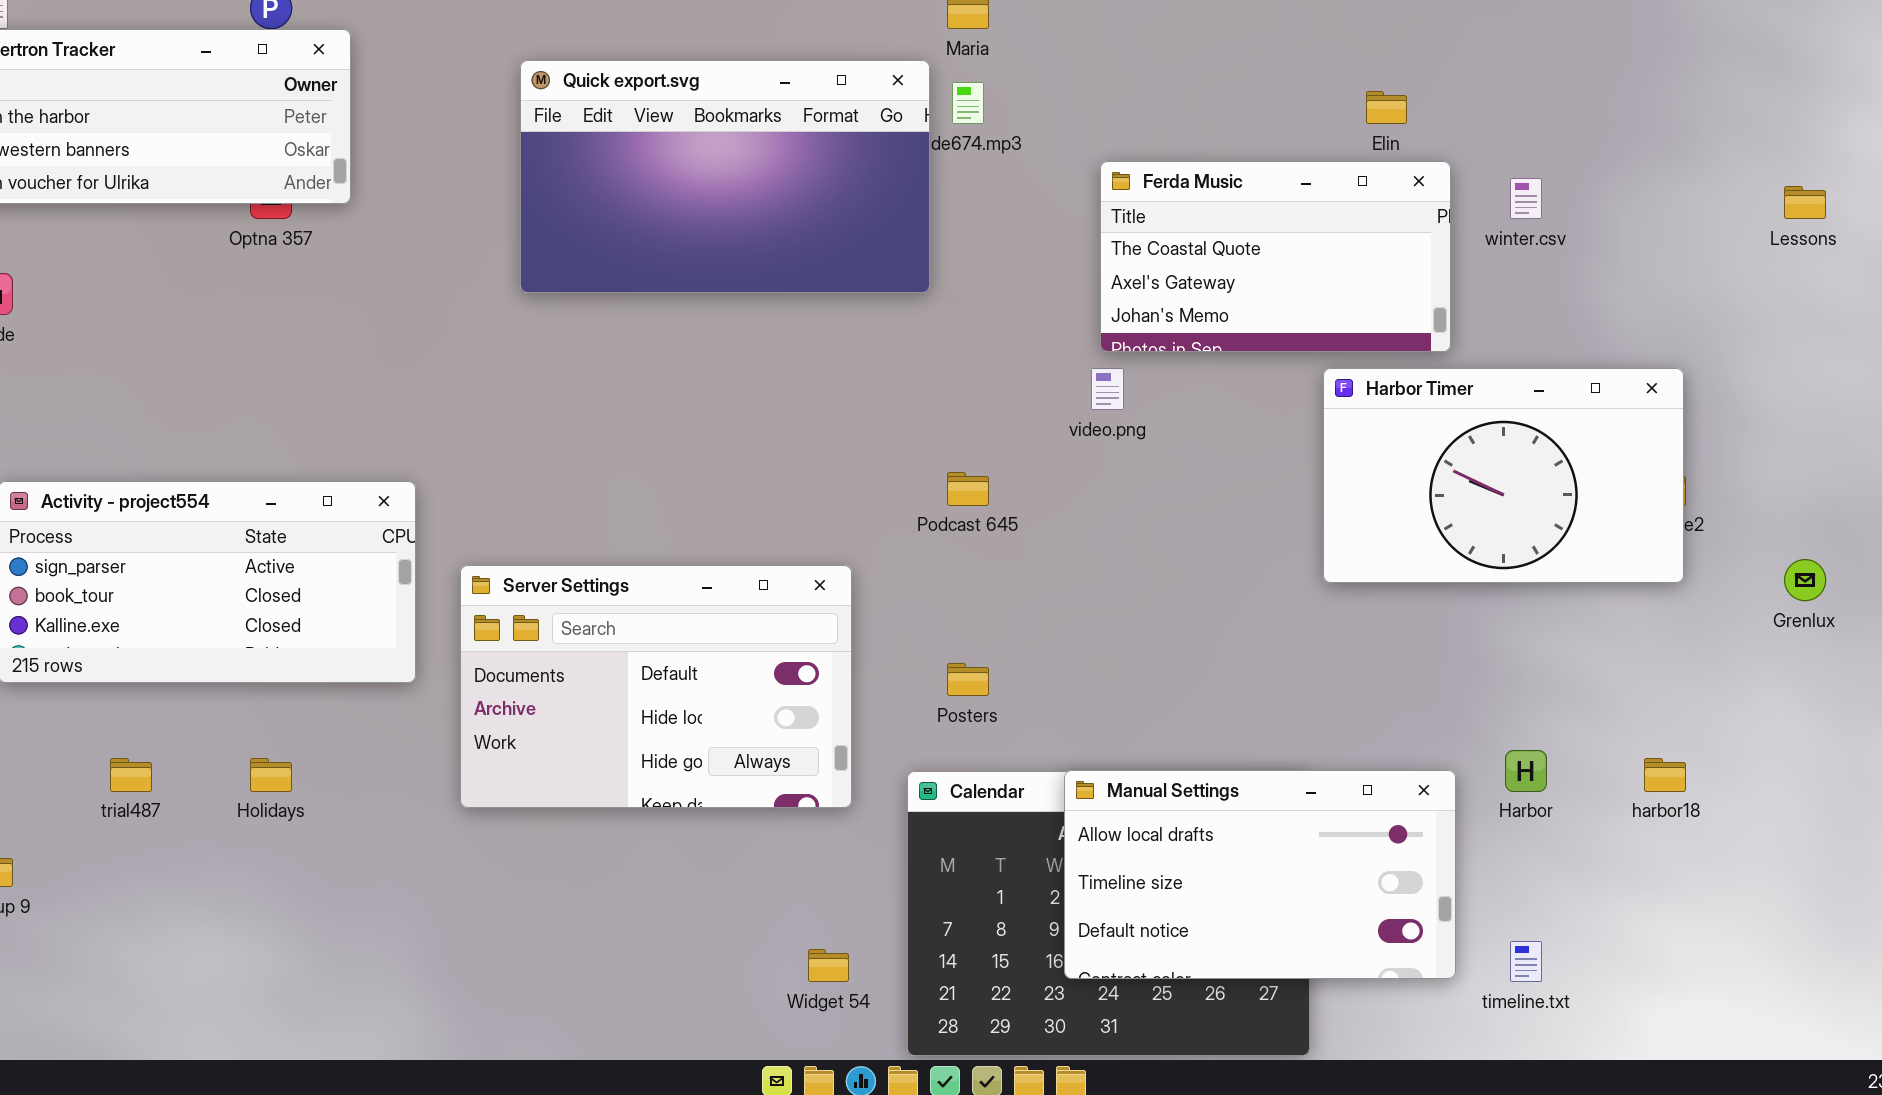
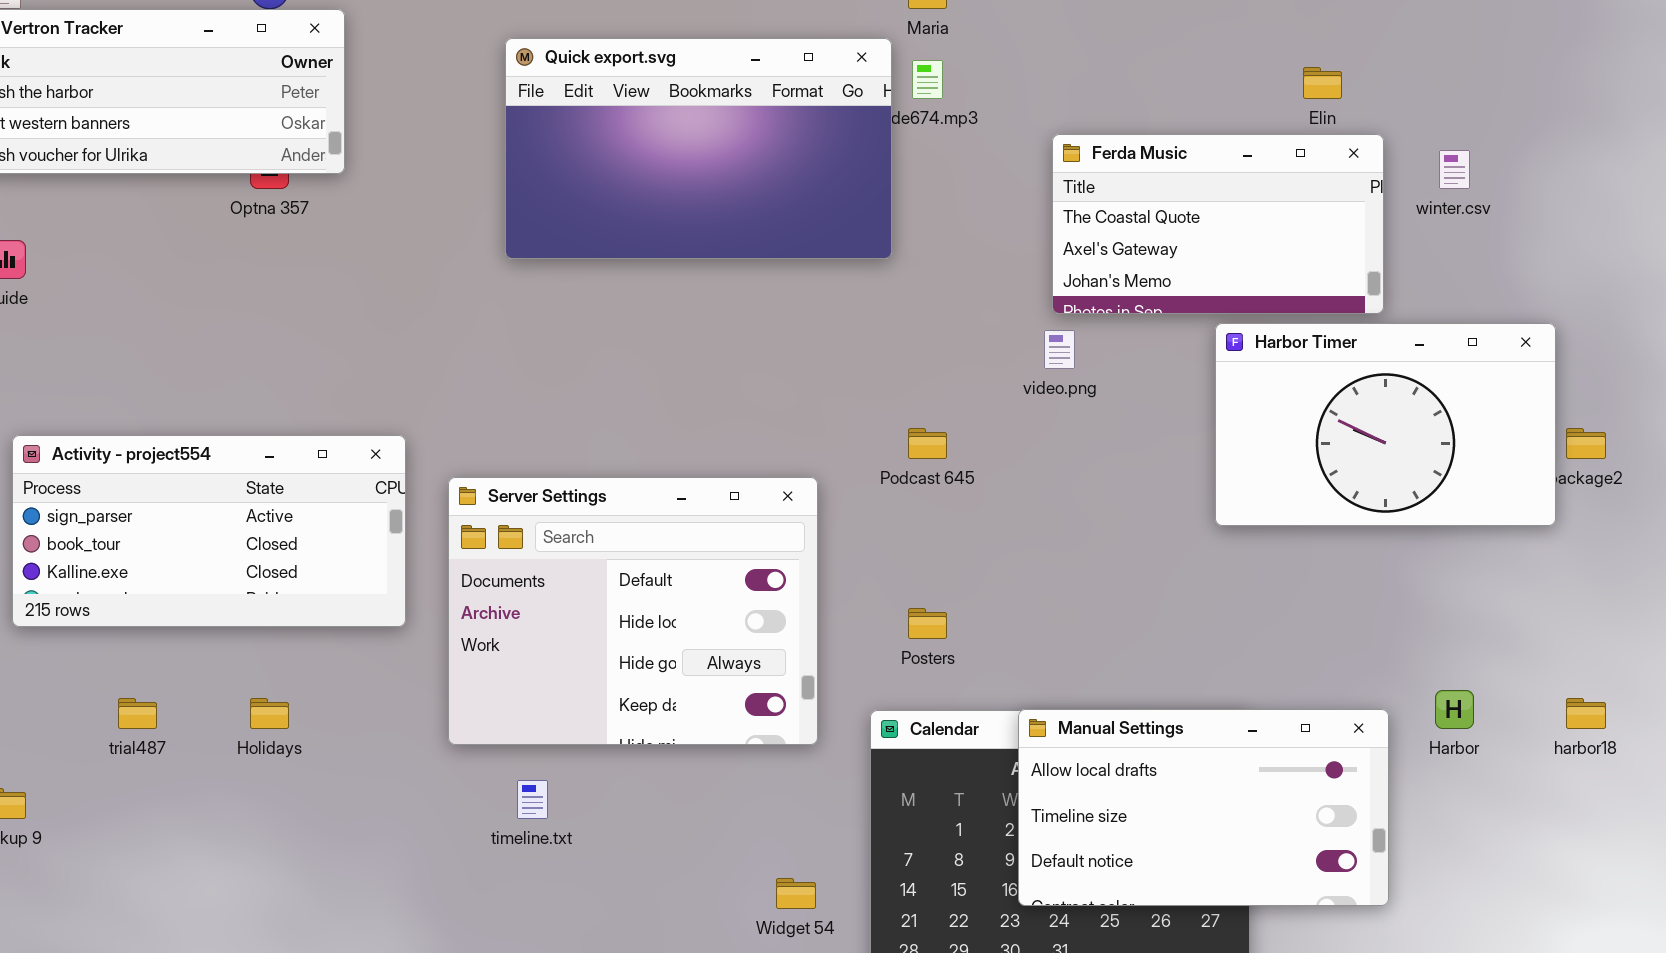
Harbor Timer: [1323,368,1684,583] -> [1215,323,1556,526], moved
Server Settings: [460,565,852,808] -> [448,477,818,745], resized
timeline.txt: [1510,941,1542,982] -> [517,780,548,819], moved

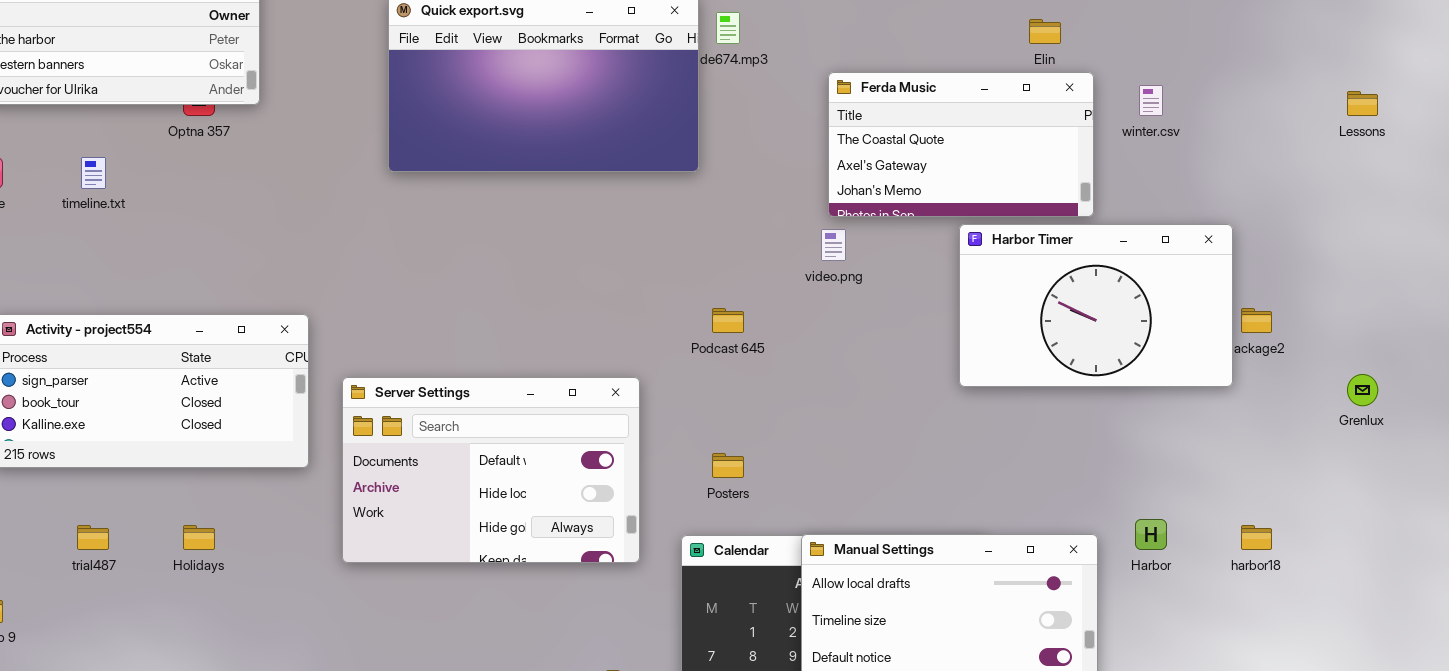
Server Settings: [448,477,818,745] -> [342,377,640,563], resized
timeline.txt: [517,780,548,819] -> [81,157,106,189], moved

